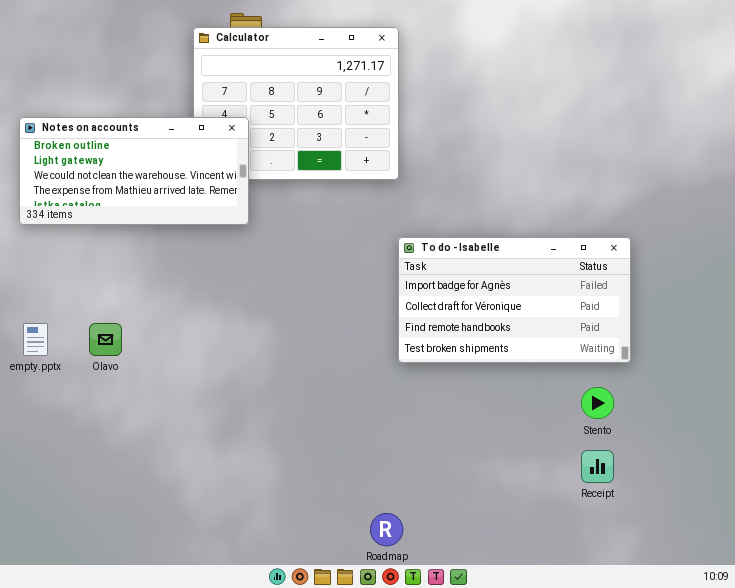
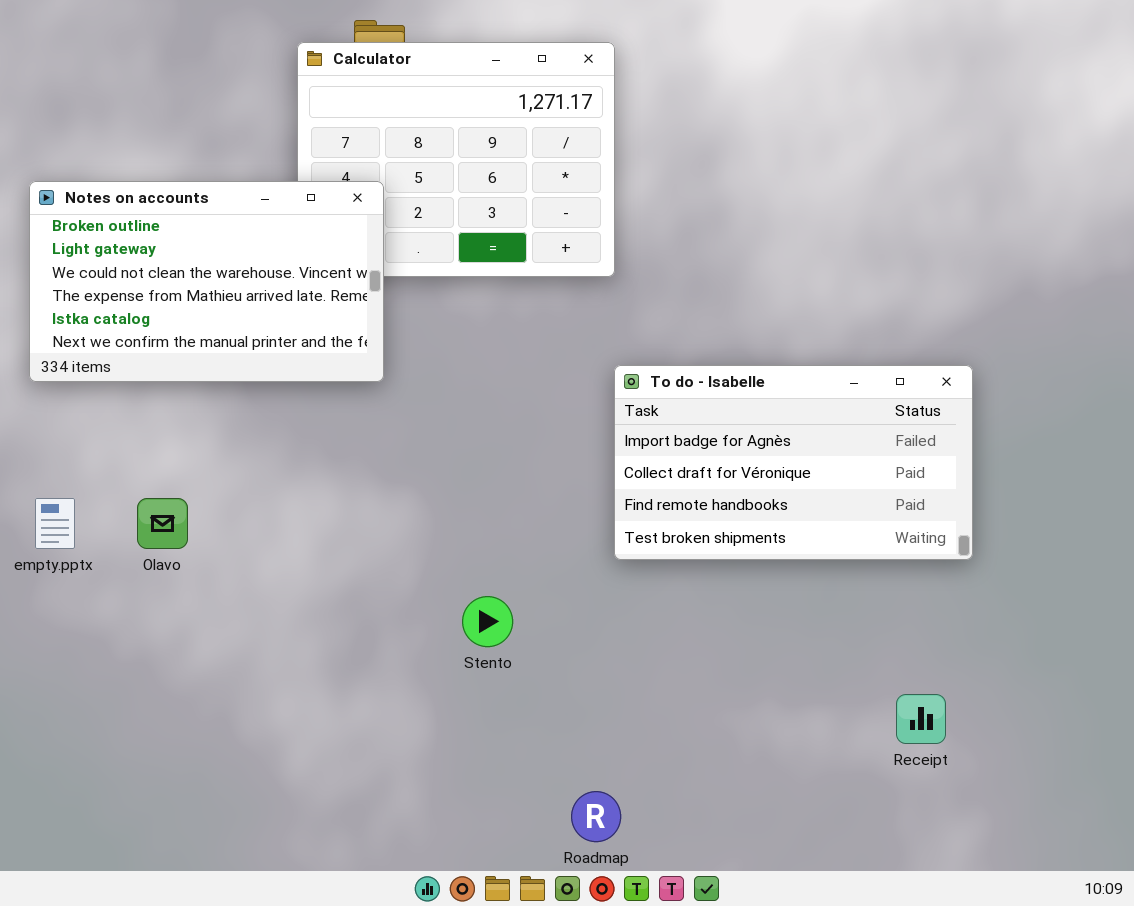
Notes on accounts: [19,117,249,225] -> [29,181,384,382], resized
Stento: [581,387,614,419] -> [462,596,513,647], moved

